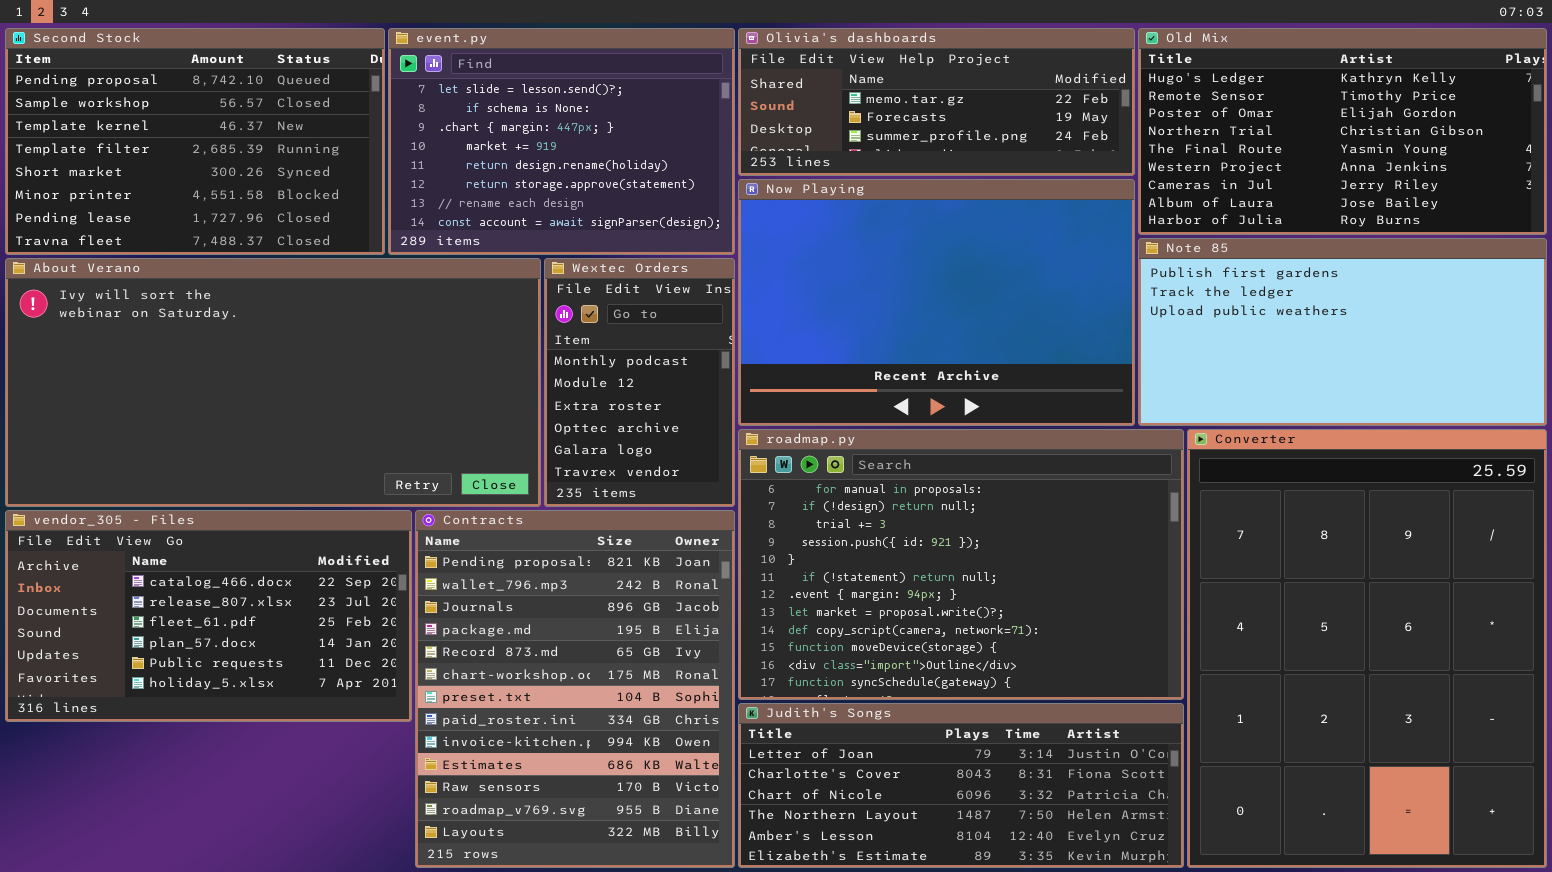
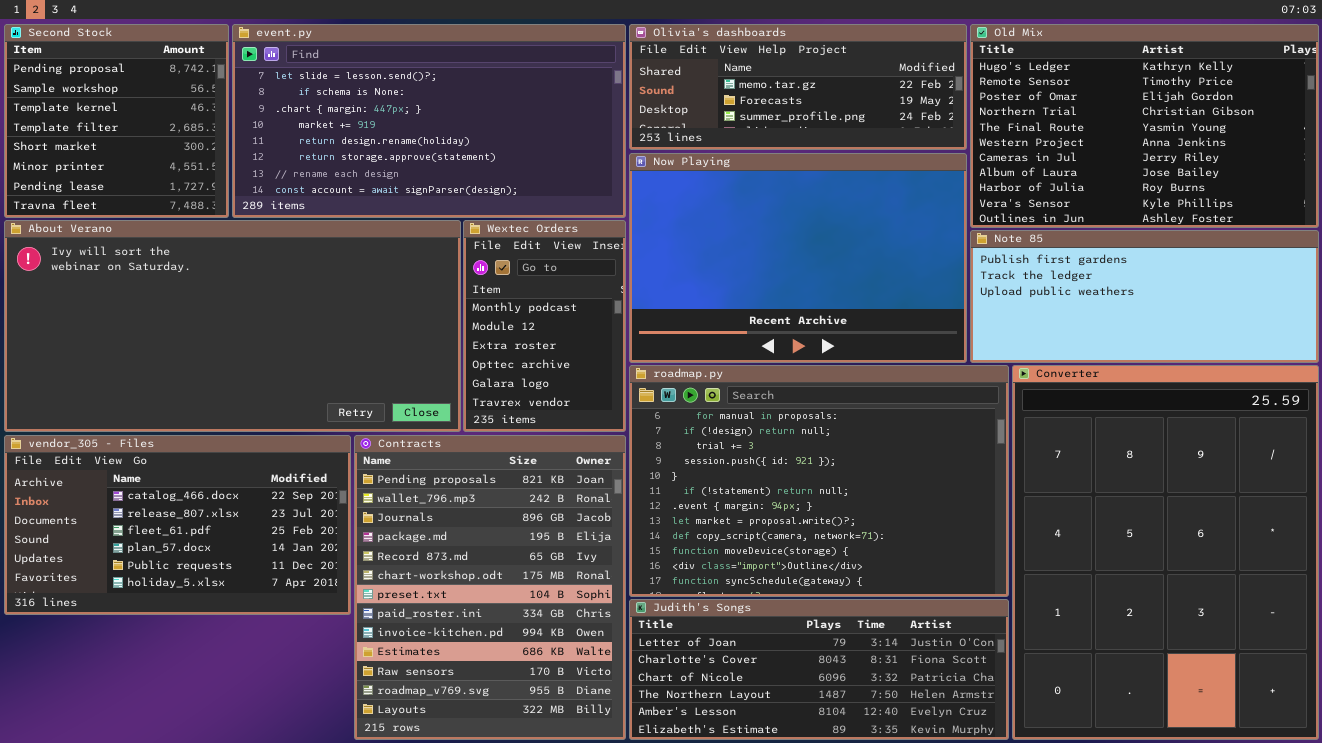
Second Stock: [5,28,385,255] -> [4,24,229,218], resized
event.py: [388,28,735,255] -> [232,24,626,218], resized
Old Mix: [1138,28,1547,235] -> [970,24,1319,228], resized
Note 85: [1138,238,1547,426] -> [970,230,1319,363], resized

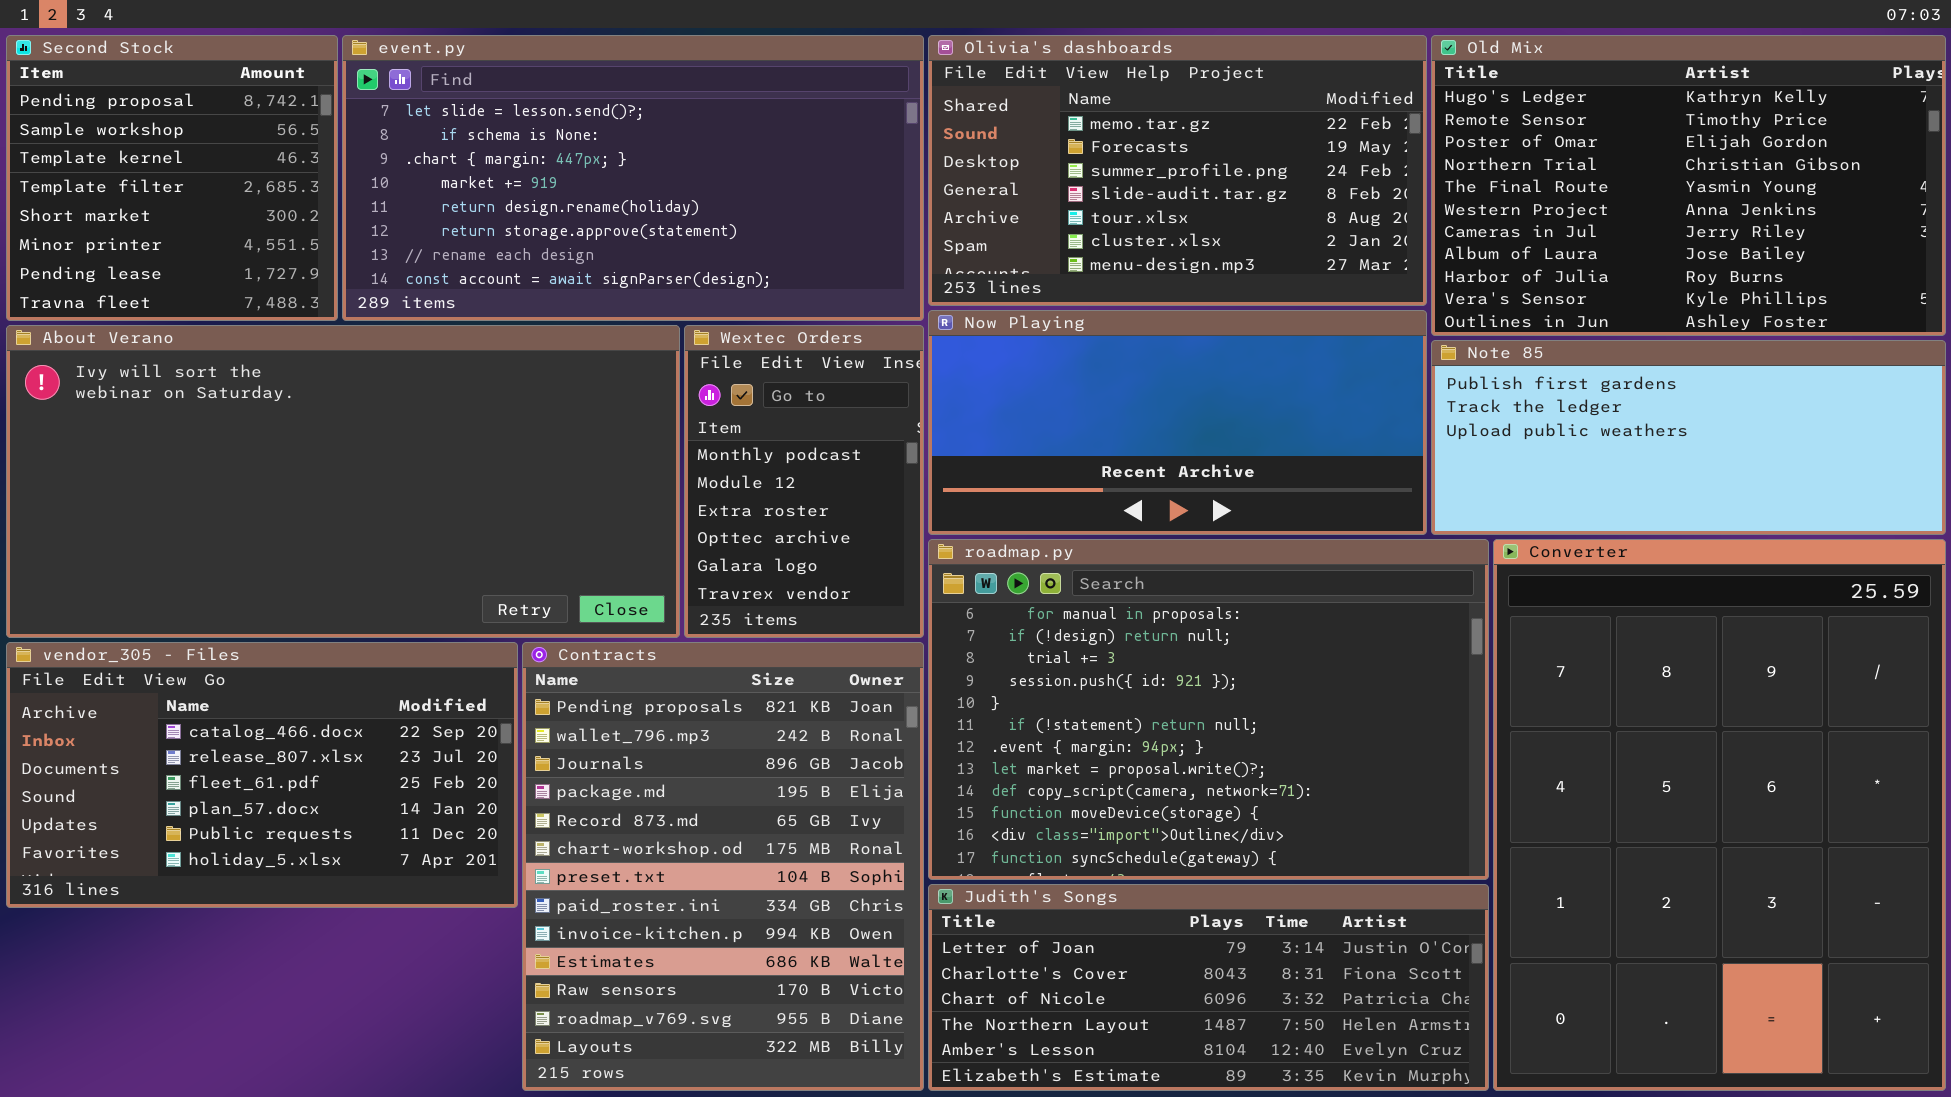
Olivia's dashboards: [629,24,967,150] -> [928,35,1427,306], resized
Now Playing: [629,153,967,363] -> [928,310,1427,535], resized

